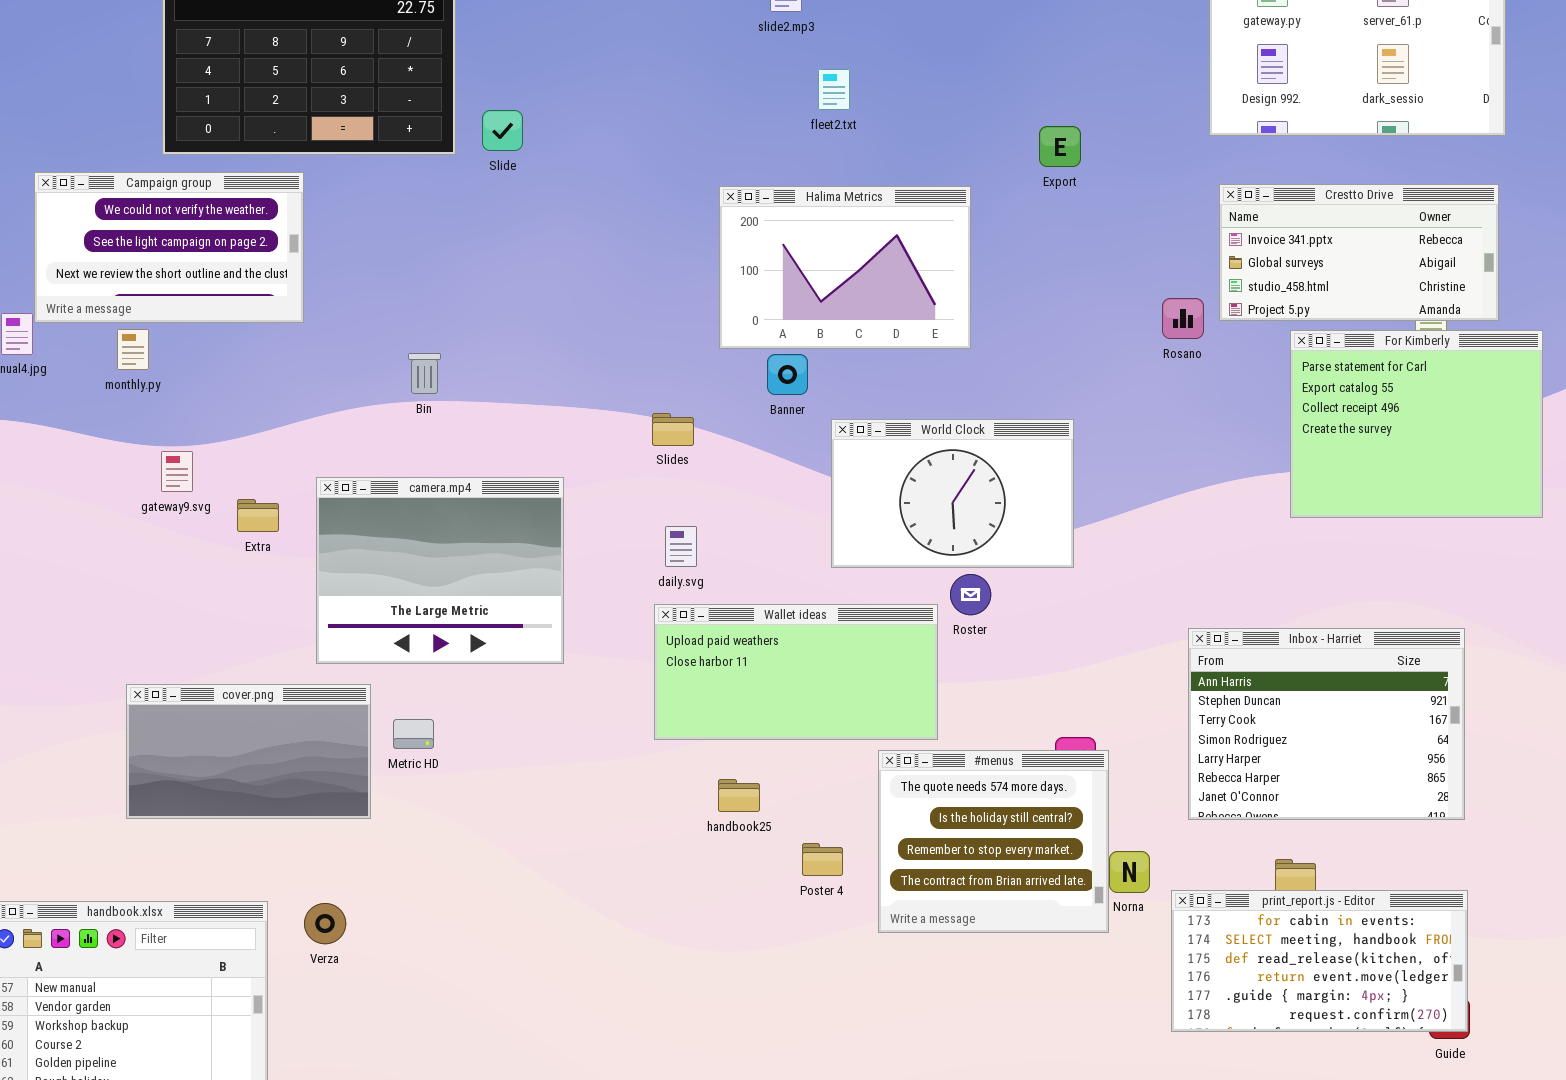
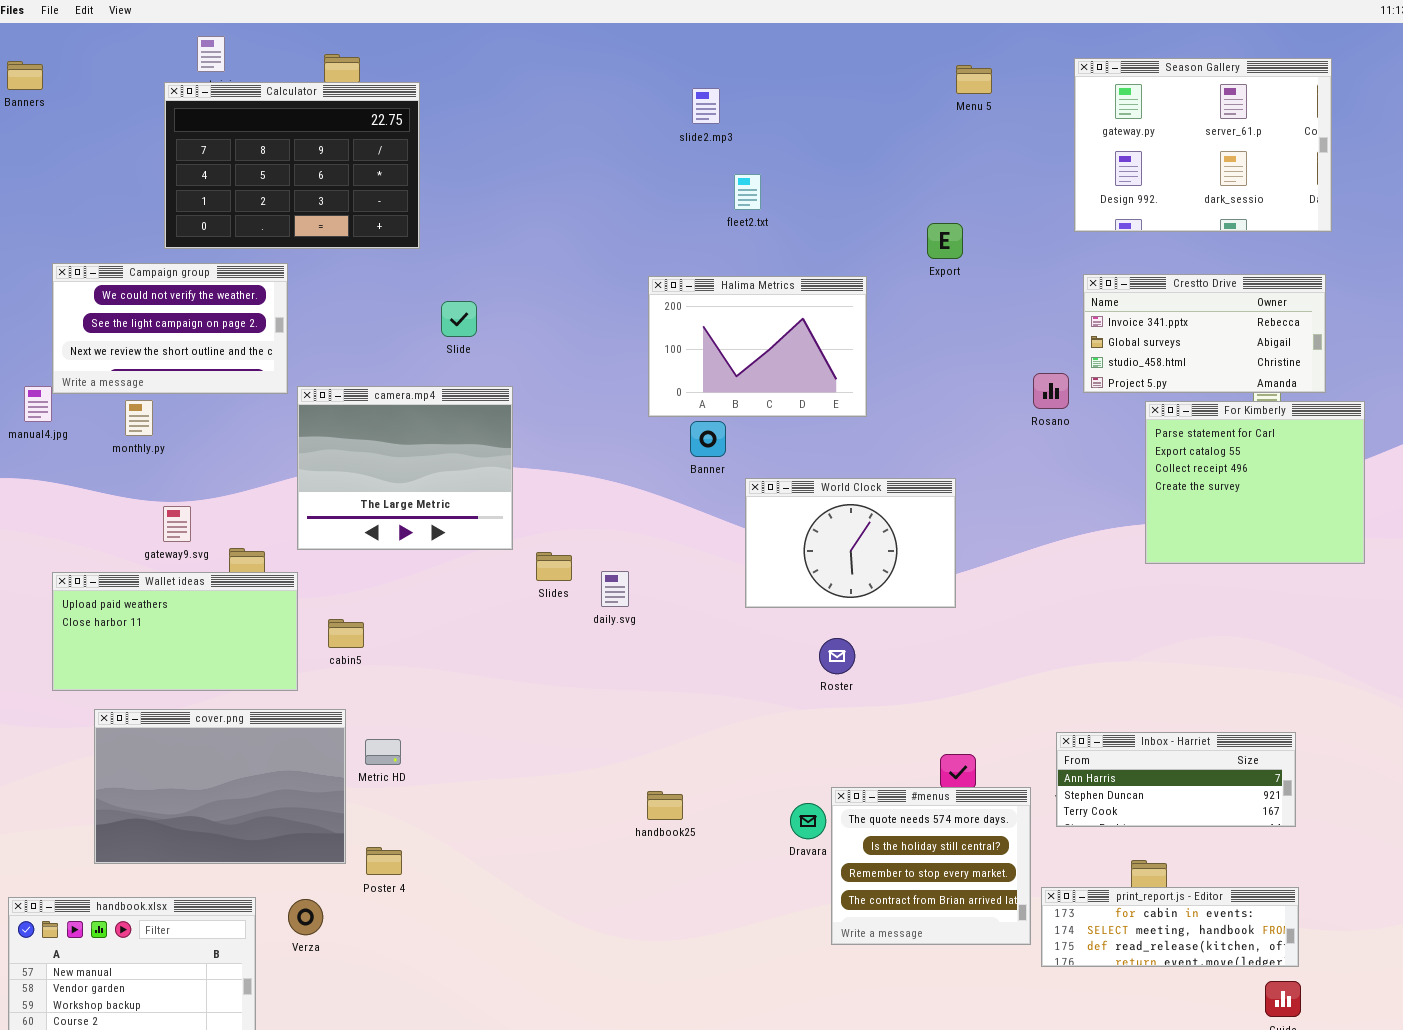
Slide: [482,110,523,151] -> [441,301,477,337], moved
Slides: [652,413,694,446] -> [536,552,572,581], moved
camera.mp4: [316,477,564,664] -> [297,386,513,550], moved
Roster: [950,574,991,615] -> [819,638,855,674], moved
Wallet ideas: [654,604,938,740] -> [52,572,298,691], moved
Inbox - Harriet: [1188,628,1465,820] -> [1056,732,1296,827], resized
cover.png: [126,684,371,819] -> [94,709,346,864], resized
#menus: [878,750,1109,933] -> [831,787,1031,945], moved
Poster 4: [802,843,843,876] -> [366,847,402,875], moved
print_report.js - Editor: [1171,890,1468,1032] -> [1041,887,1299,967], resized

